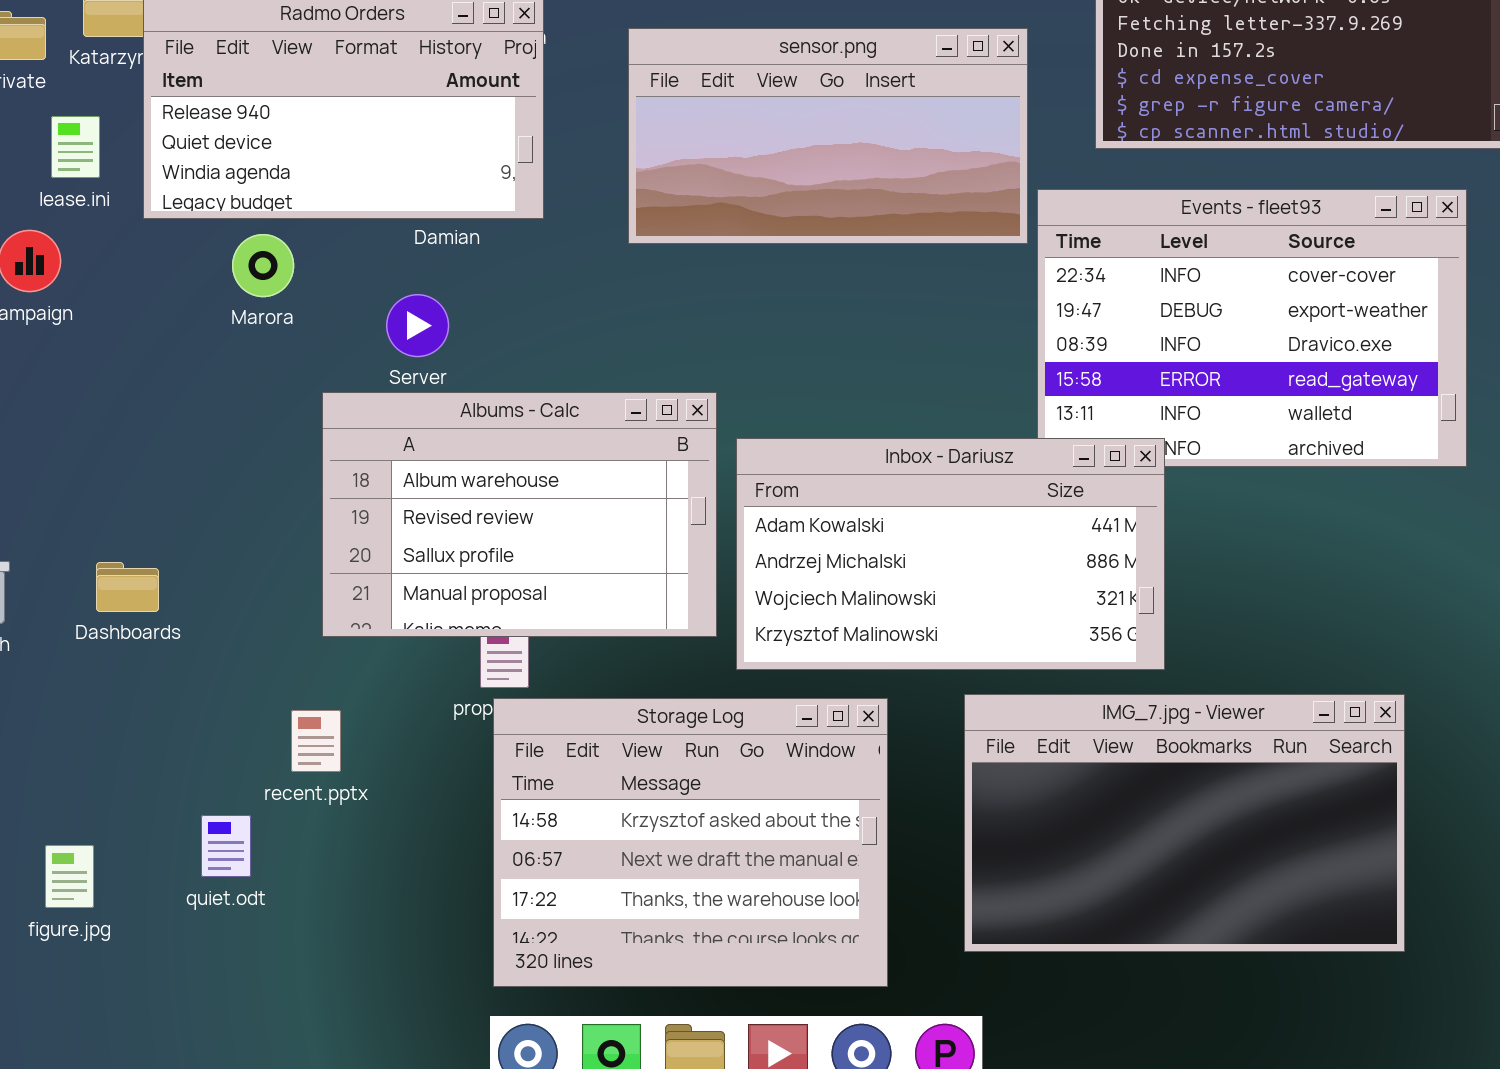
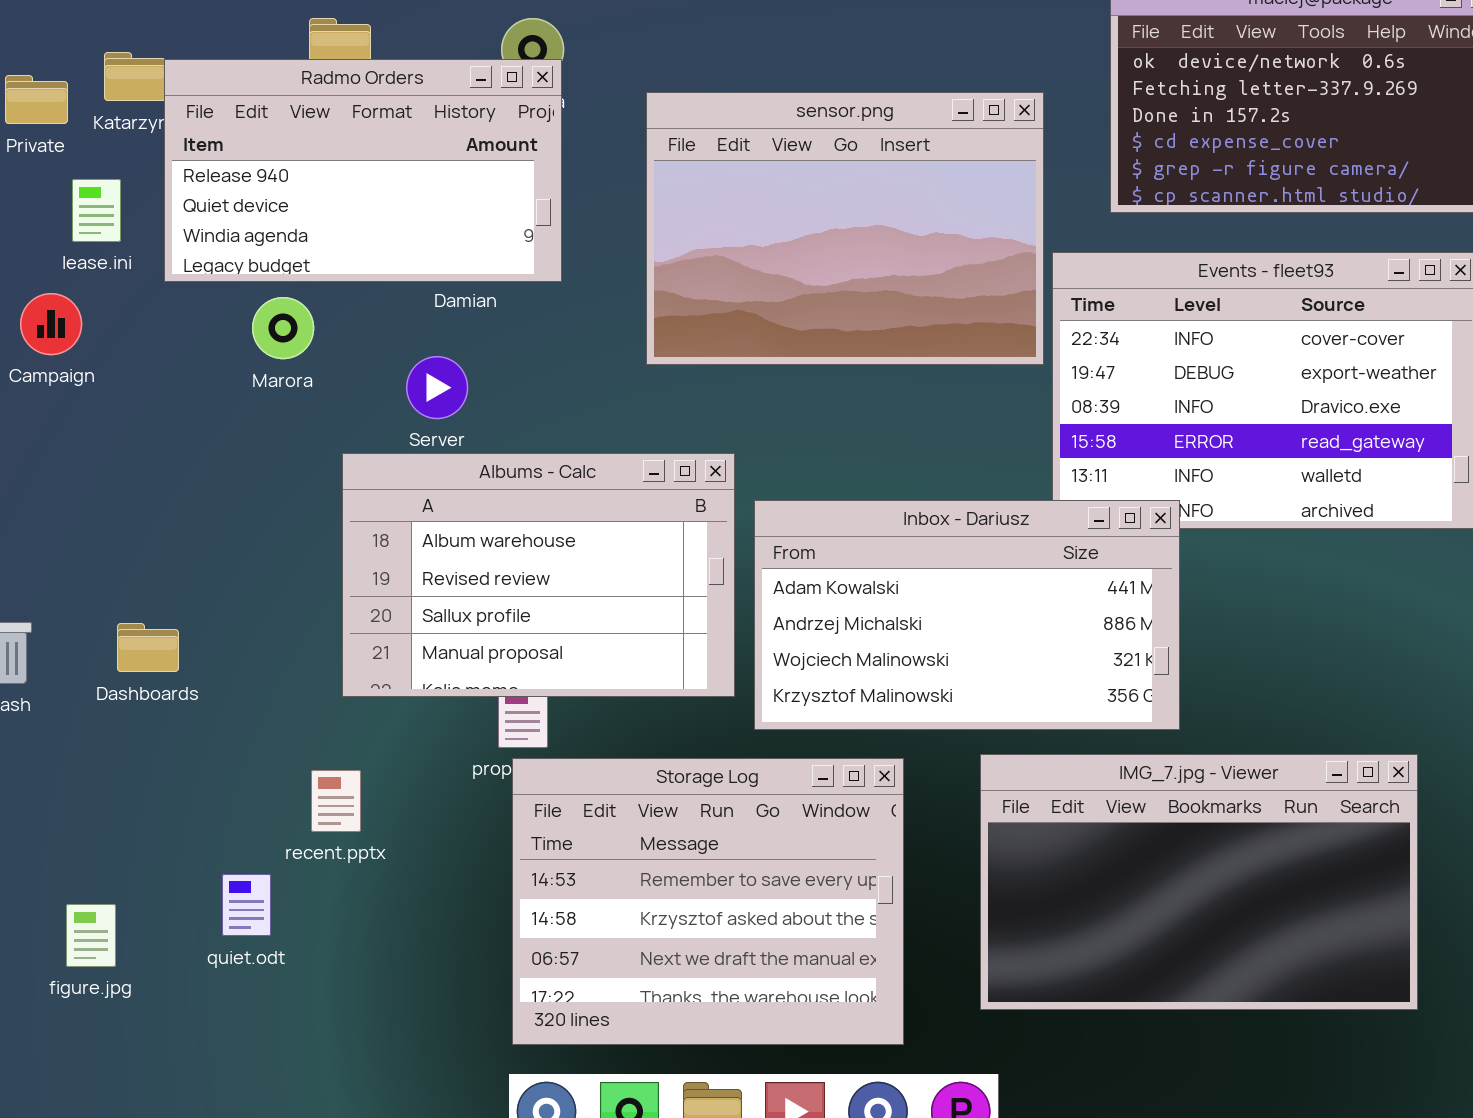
sensor.png: [628,28,1028,244] -> [646,92,1044,365], resized
Storage Log: [493,698,888,987] -> [512,758,904,1045], scrolled up 1 row

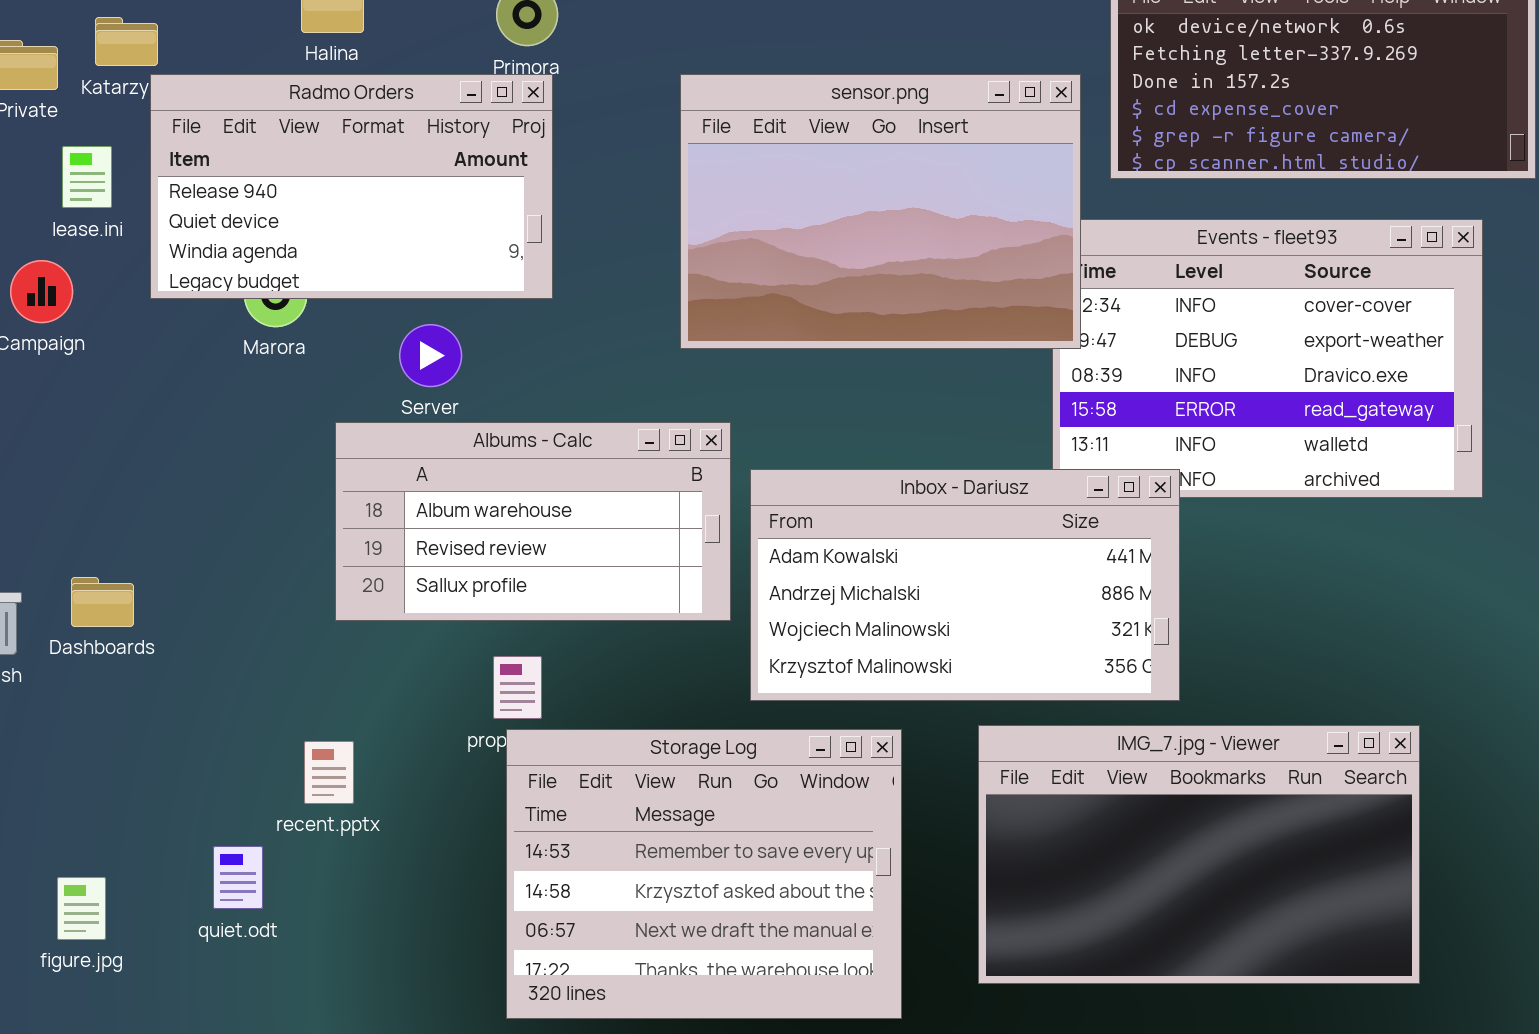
Radmo Orders: [164,59,562,282] -> [150,74,553,299], moved
sensor.png: [646,92,1044,365] -> [680,74,1081,349], moved
Albums - Calc: [342,453,735,697] -> [335,422,731,621], resized
Dashboards: [117,623,179,672] -> [71,577,134,627], moved

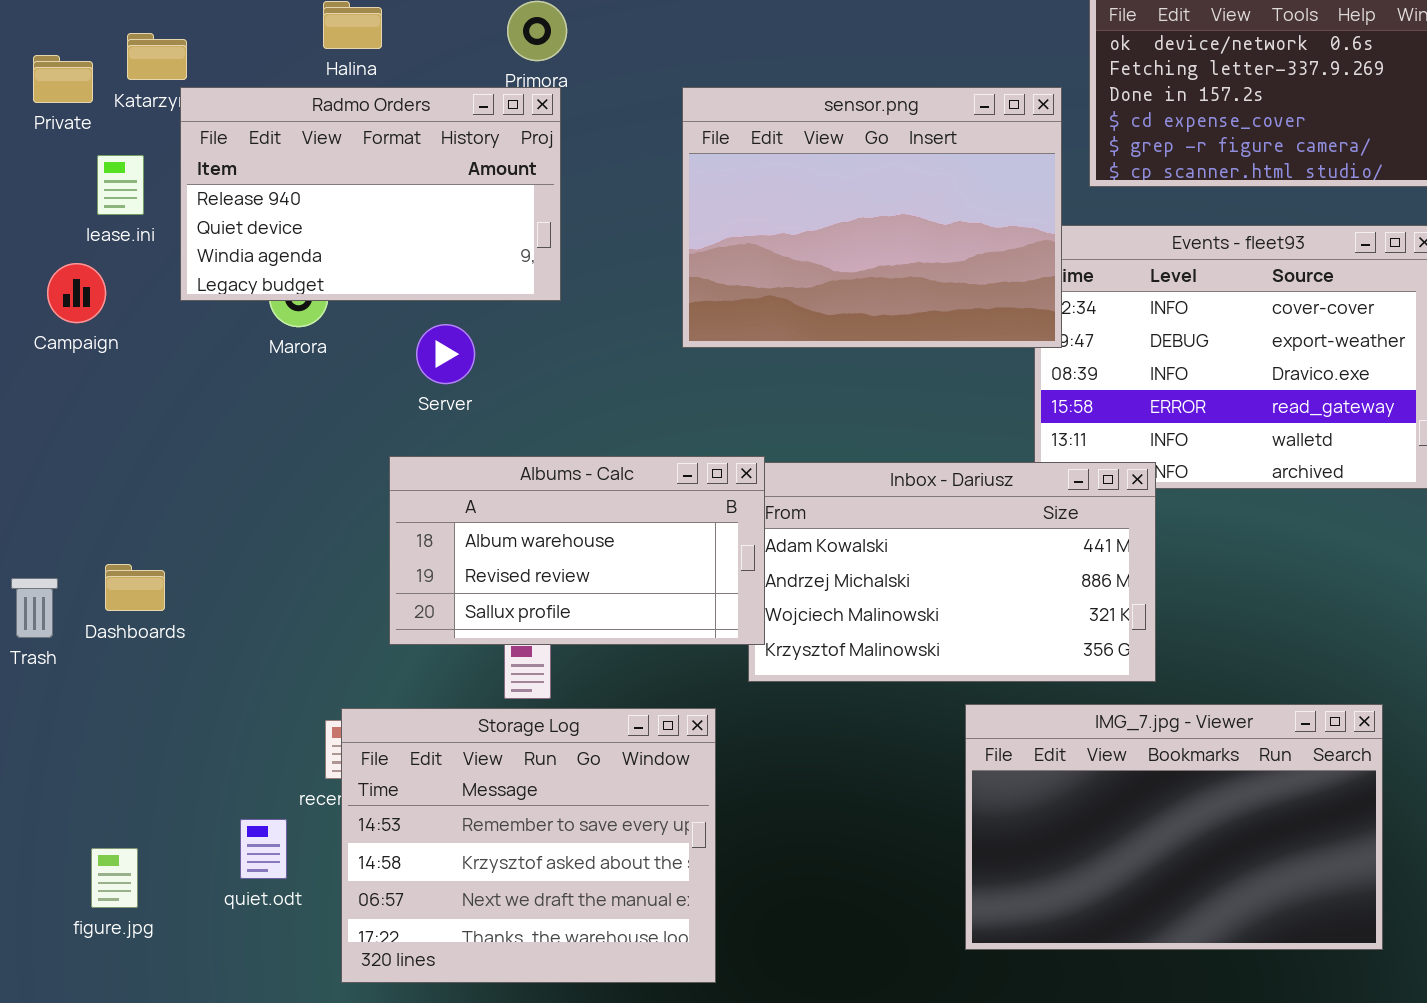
Albums - Calc: [335,422,731,621] -> [389,456,765,645], moved
Storage Log: [506,729,902,1019] -> [341,708,716,983], moved

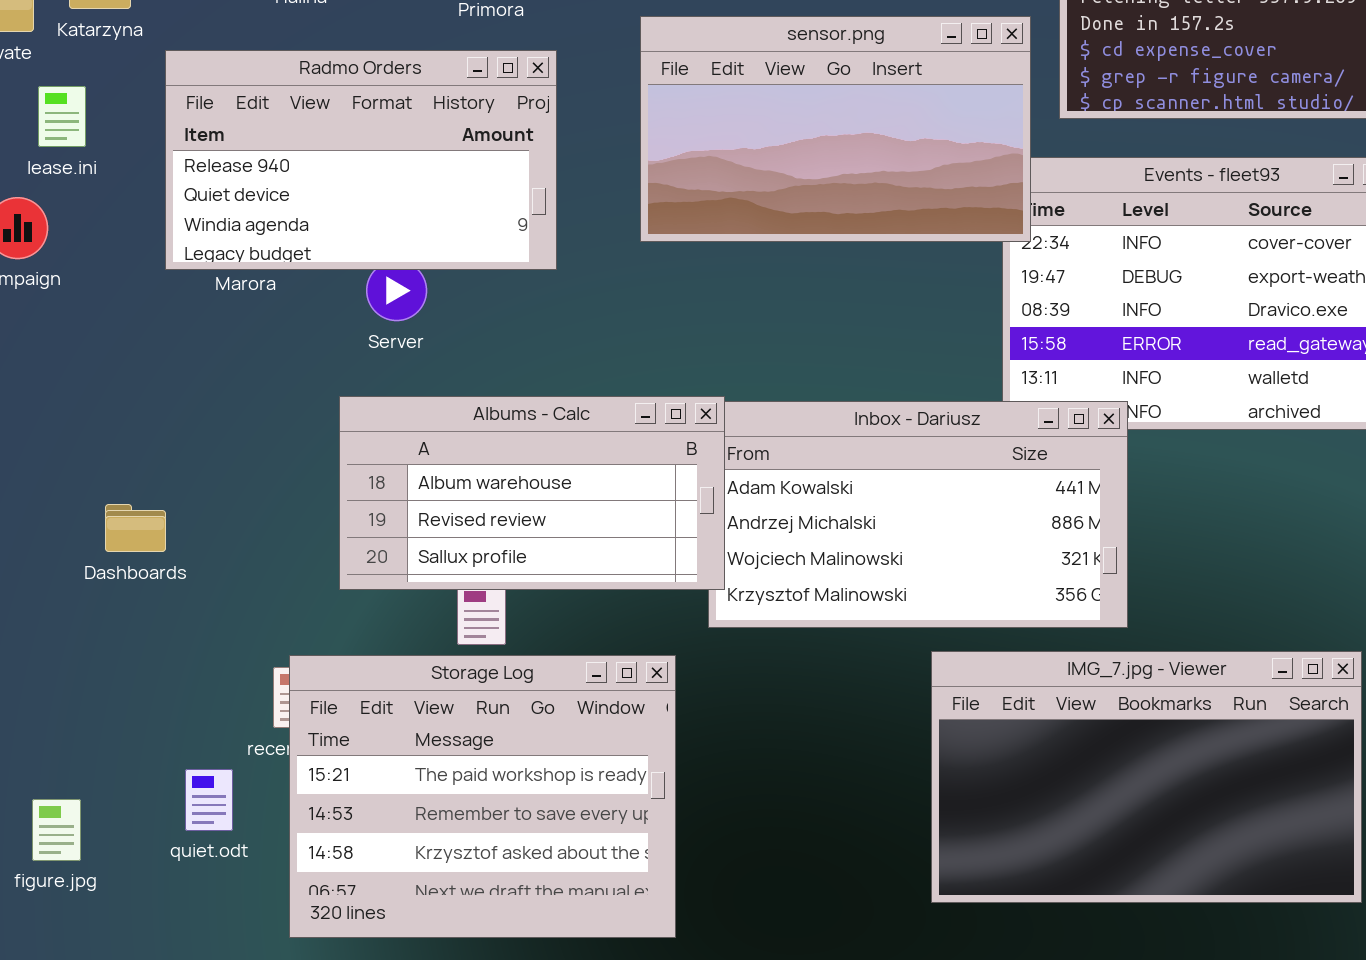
Radmo Orders: [180,87,561,301] -> [165,50,557,270], moved
sensor.png: [682,87,1062,348] -> [640,16,1031,242], resized
Dashboards: [105,564,165,611] -> [105,504,166,552], moved
Storage Log: [341,708,716,983] -> [289,655,676,938], scrolled up 1 row

